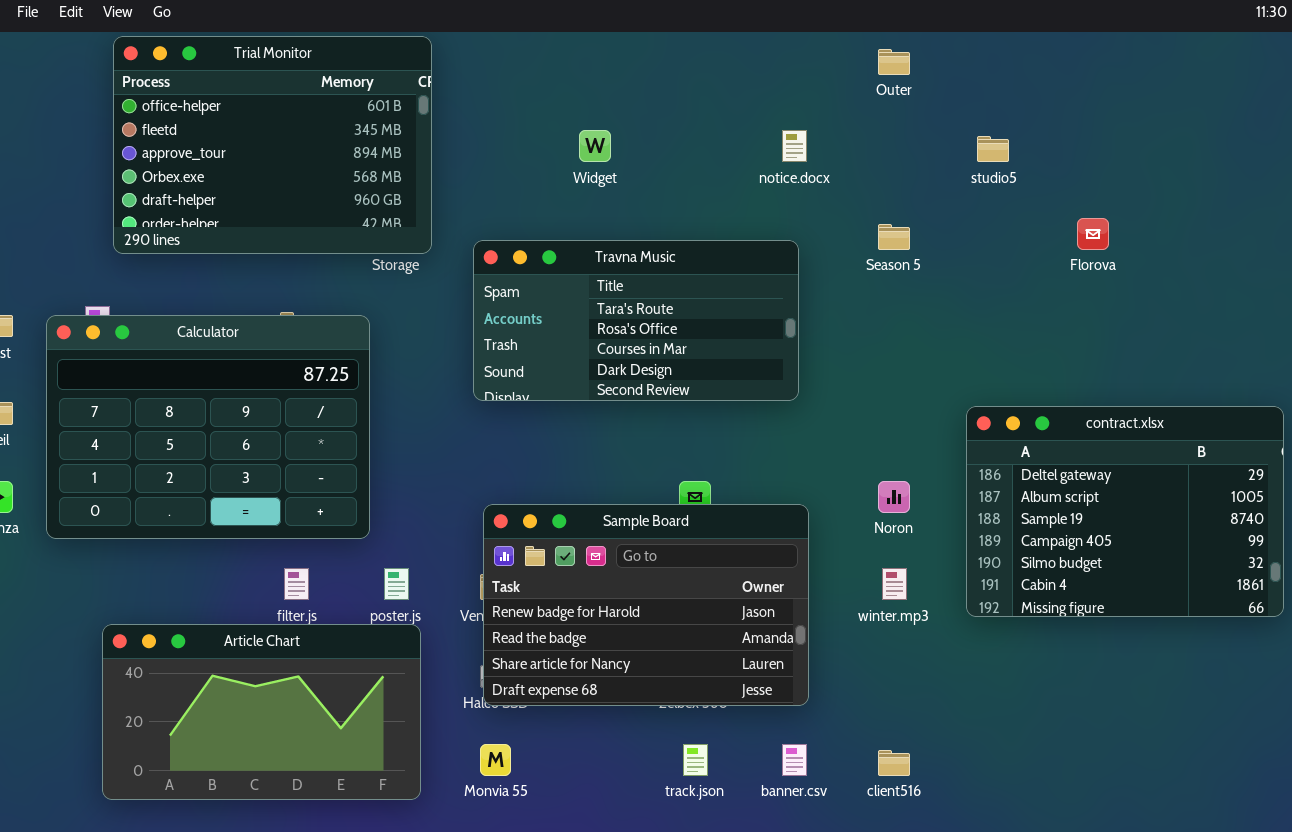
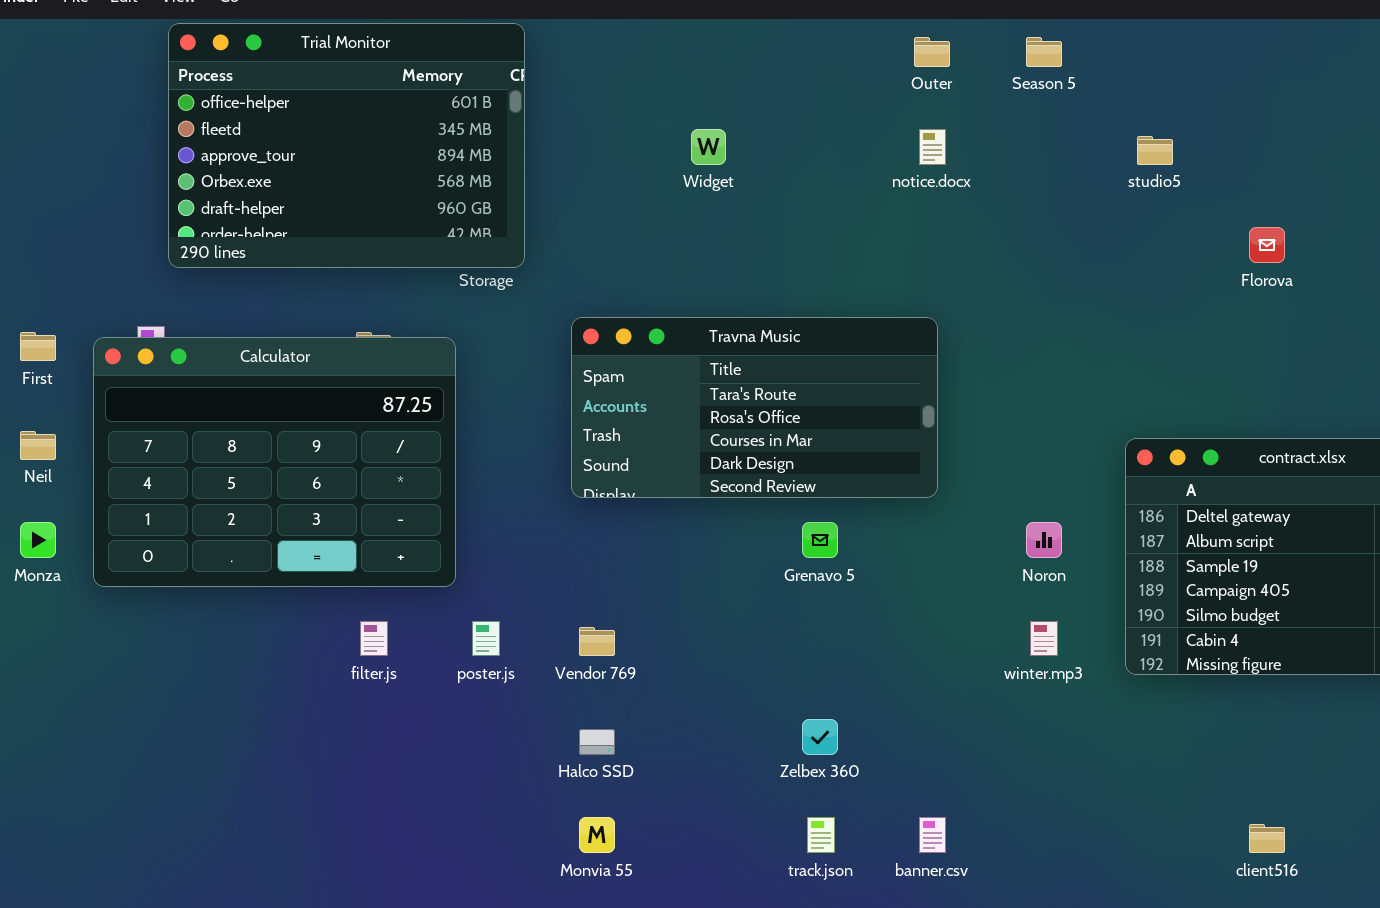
Outer: [878,49,910,75] -> [914,37,950,67], moved
Season 5: [878,224,910,250] -> [1026,37,1062,67], moved
Travna Music: [473,240,799,401] -> [571,317,938,498], moved
Sample Board: [483,504,809,706] -> none, closed
Article Chart: [102,624,421,800] -> none, closed
client516: [878,750,910,776] -> [1249,824,1285,853], moved

